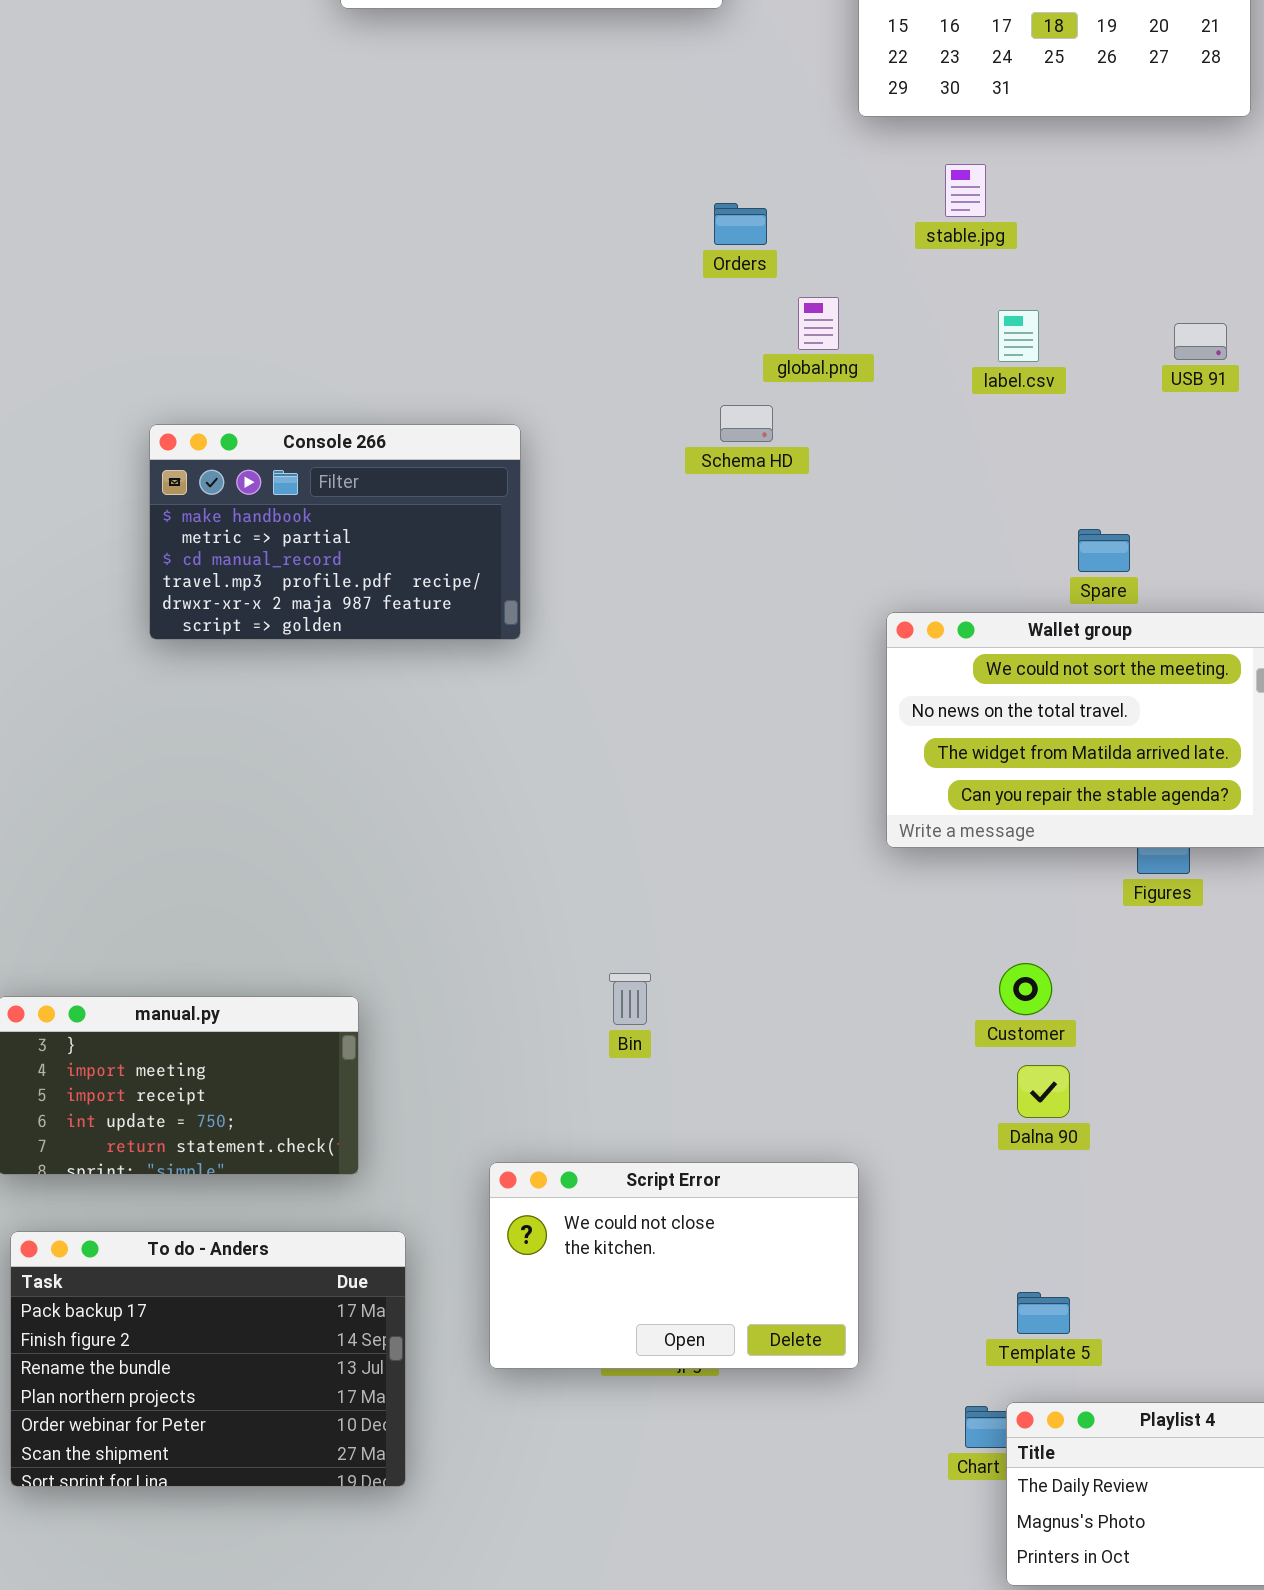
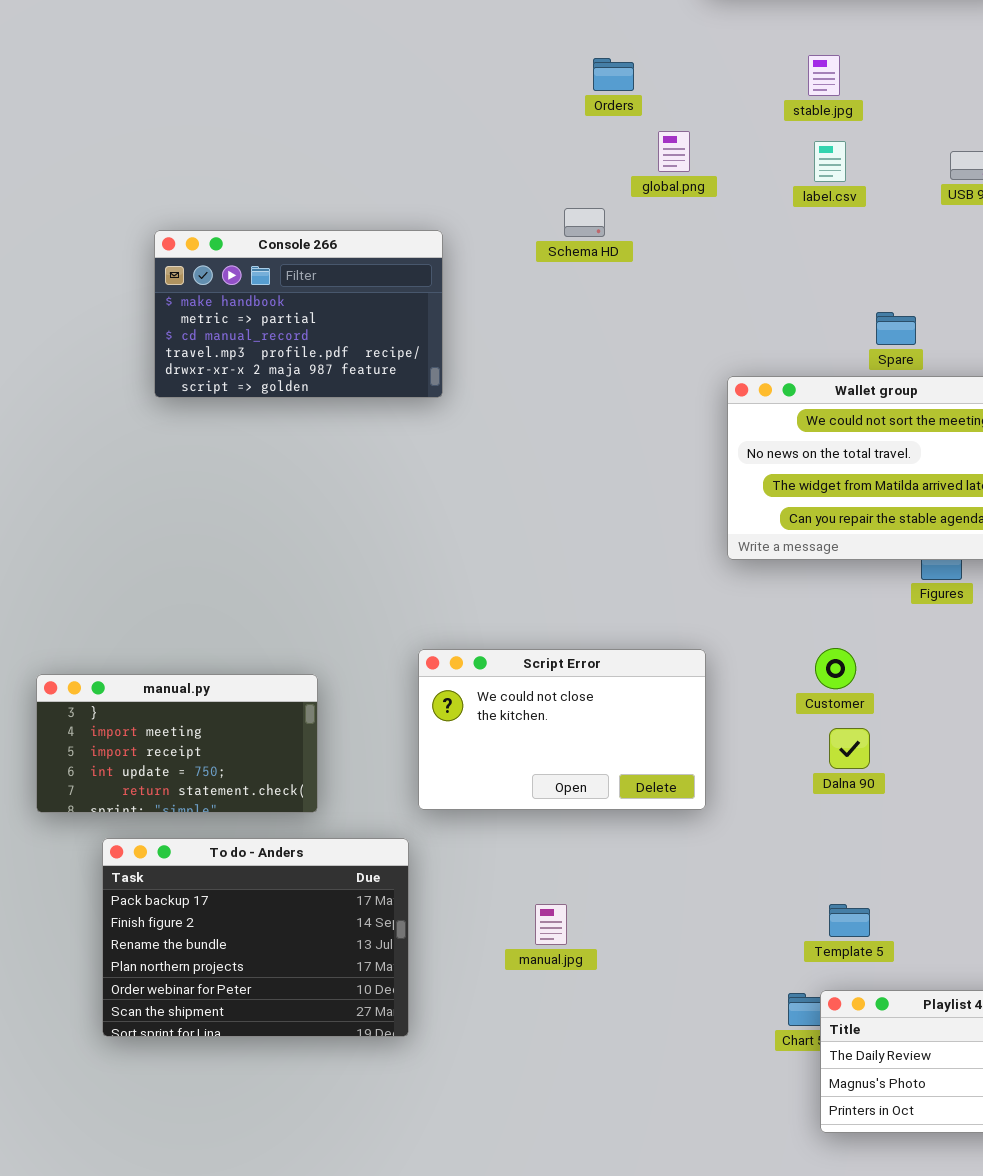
stable.jpg: [945,164,986,217] -> [808,55,840,96], moved
Schema HD: [720,405,773,442] -> [564,208,605,237], moved
Script Error: [489,1162,859,1369] -> [418,649,706,810], moved
To do - Anders: [10,1231,406,1487] -> [102,838,409,1037], moved

